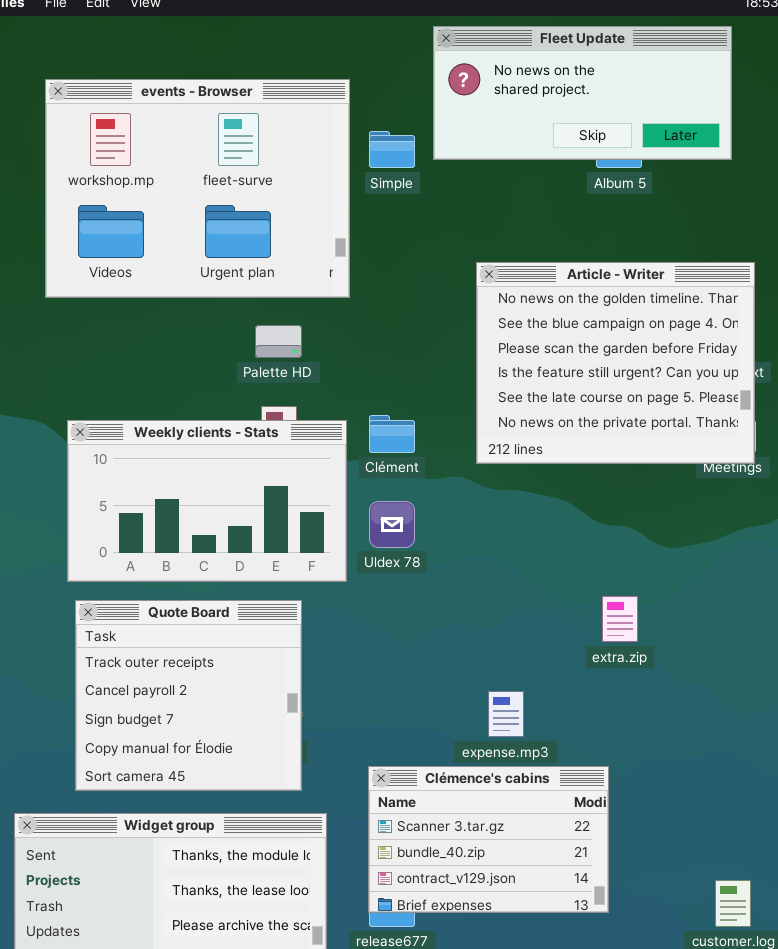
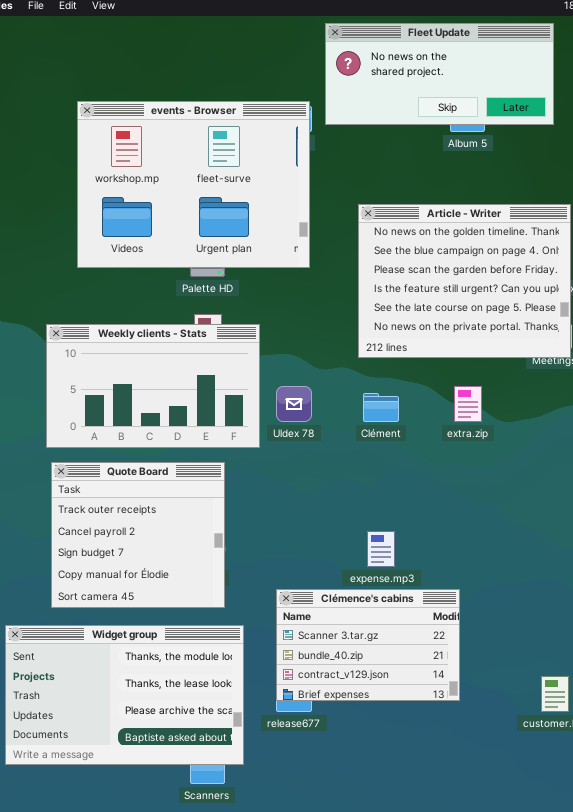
events - Browser: [45,79,350,298] -> [77,101,310,268], moved
Clément: [369,415,415,453] -> [363,393,399,422], moved
extra.zip: [602,596,638,642] -> [454,386,482,422], moved

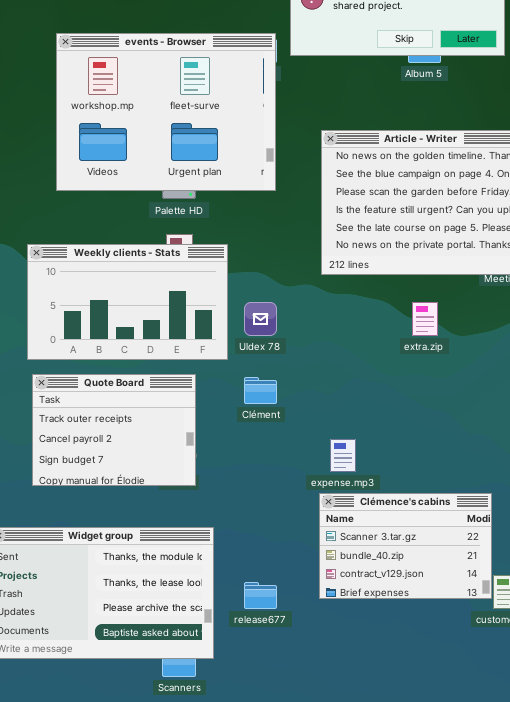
Clément: [363,393,399,422] -> [244,377,277,404], moved
Quote Board: [51,462,225,608] -> [32,374,196,486], resized
Clémence's cabins: [276,589,460,701] -> [319,493,492,599], moved

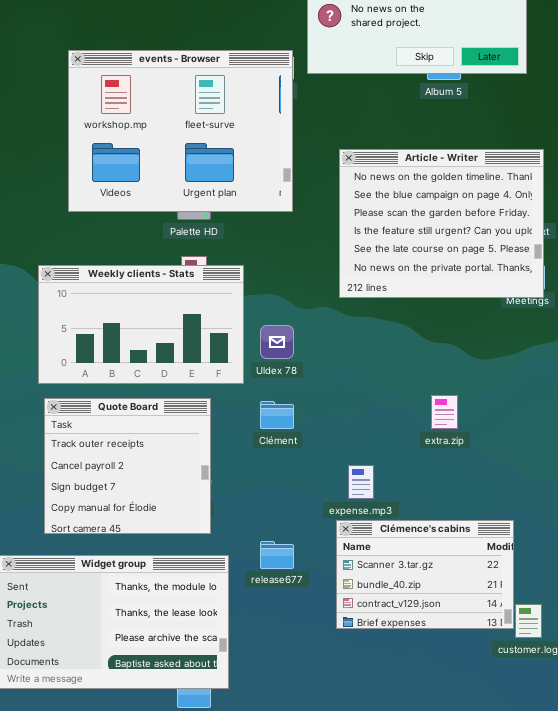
extra.zip: [412,302,438,336] -> [431,395,458,429], moved
Quote Board: [32,374,196,486] -> [44,398,211,534], resized
release677: [244,582,277,609] -> [260,541,294,569], moved

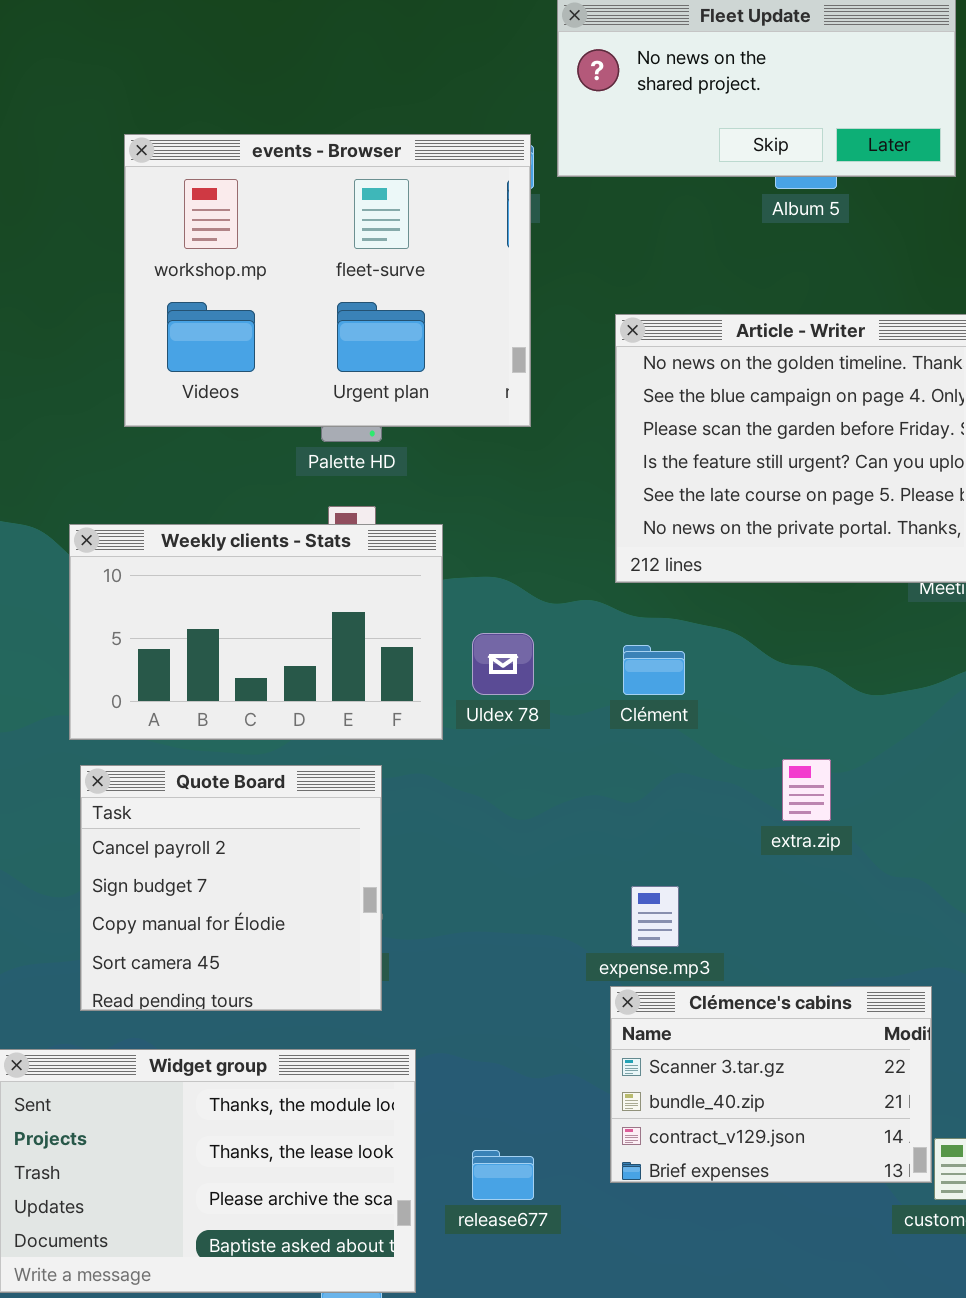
Quote Board: [44,398,211,534] -> [80,765,382,1011], scrolled down 1 row
Clément: [260,401,294,429] -> [623,645,685,695], moved
release677: [260,541,294,569] -> [472,1150,534,1200], moved

